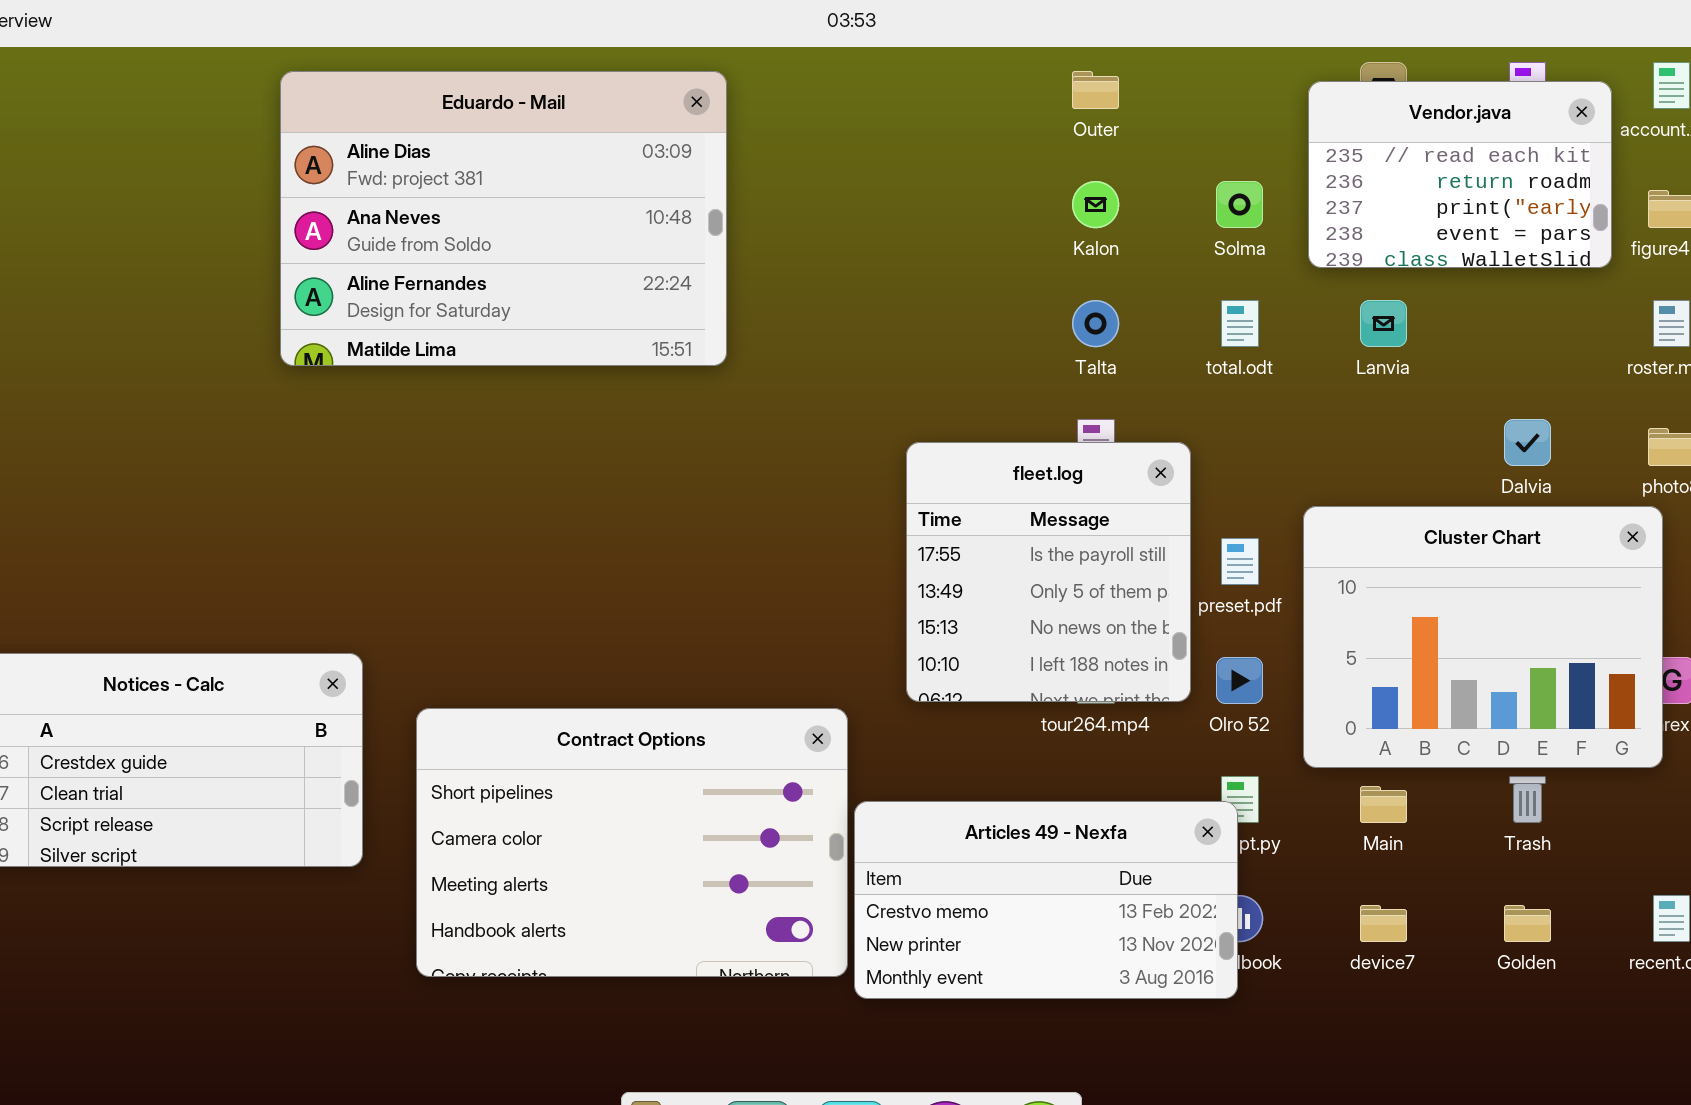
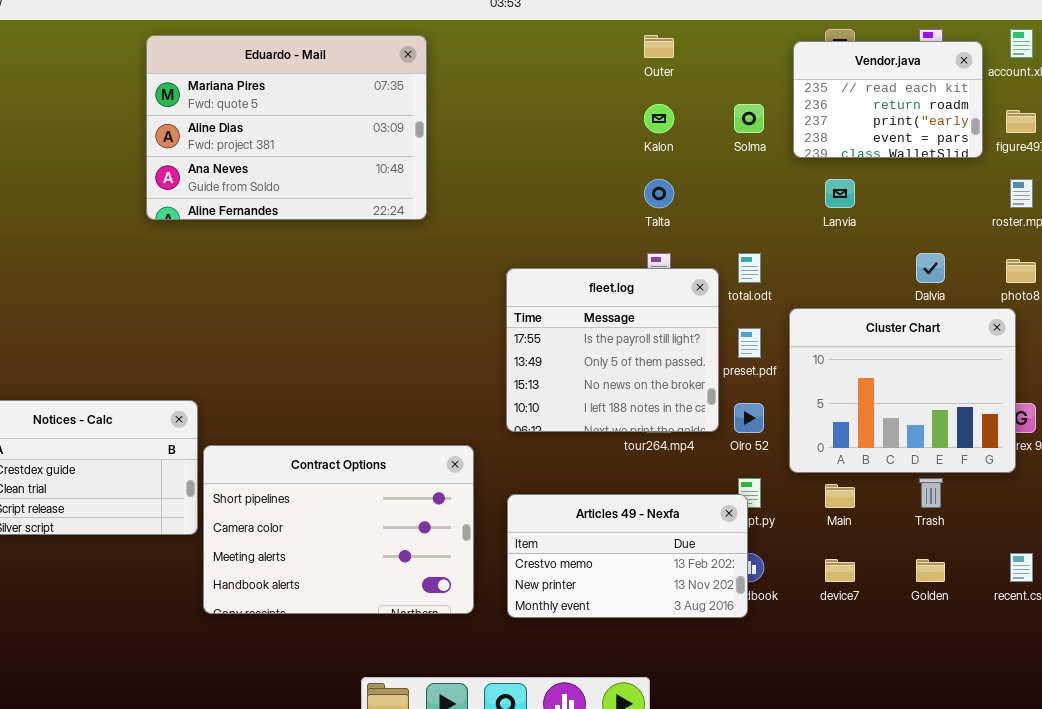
Eduardo - Mail: [280,71,727,366] -> [146,35,427,220], scrolled up 1 row
total.odt: [1221,300,1259,347] -> [738,253,761,283], moved
fleet.log: [906,442,1191,702] -> [506,268,719,432], resized
Contract Options: [416,708,848,977] -> [203,445,474,614], moved

